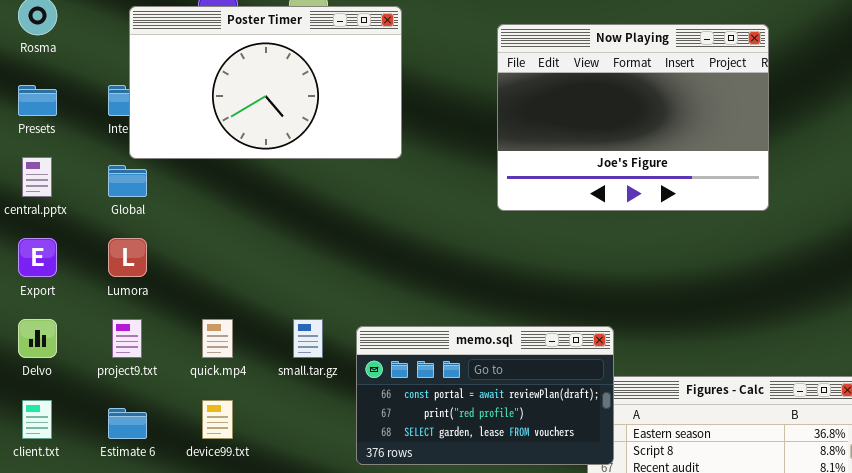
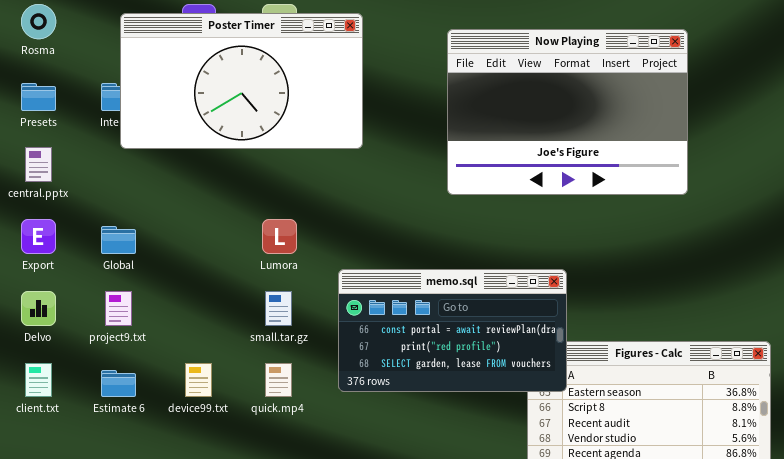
Global: [108,165,147,197] -> [101,226,136,254], moved
Lumora: [108,238,147,277] -> [262,219,297,254], moved
quick.mp4: [202,319,233,358] -> [265,363,292,397], moved
memo.sql: [356,326,614,465] -> [338,269,567,392], moved

